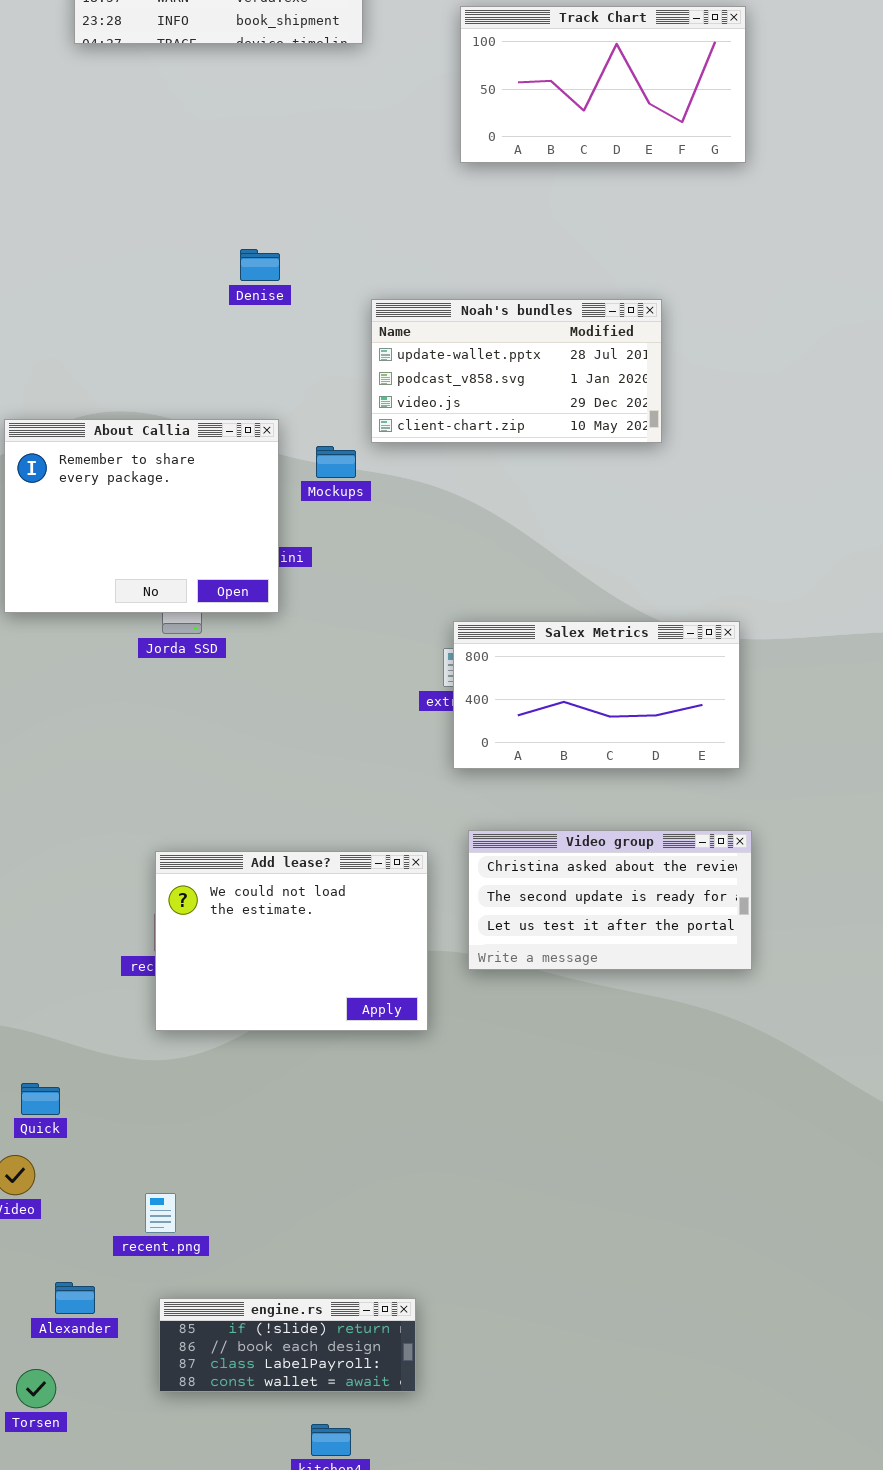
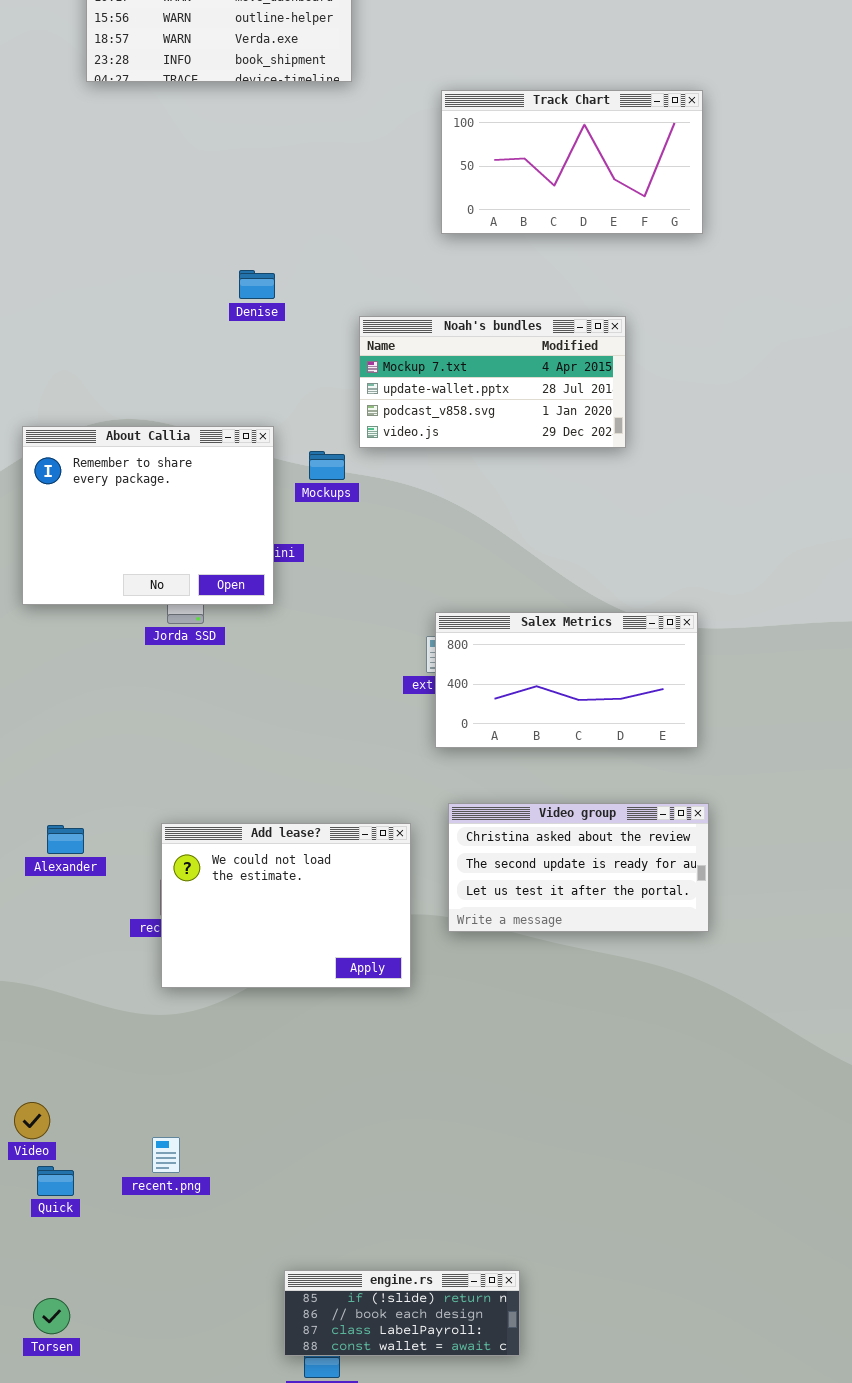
Track Chart: [460,6,746,163] -> [441,90,703,234], moved
Noah's bundles: [371,299,662,443] -> [359,316,626,448], scrolled up 1 row
Quick: [21,1083,60,1115] -> [37,1166,74,1196], moved
Alexander: [55,1282,95,1314] -> [47,825,84,854], moved
engine.rs: [159,1298,416,1392] -> [284,1270,520,1356], moved

